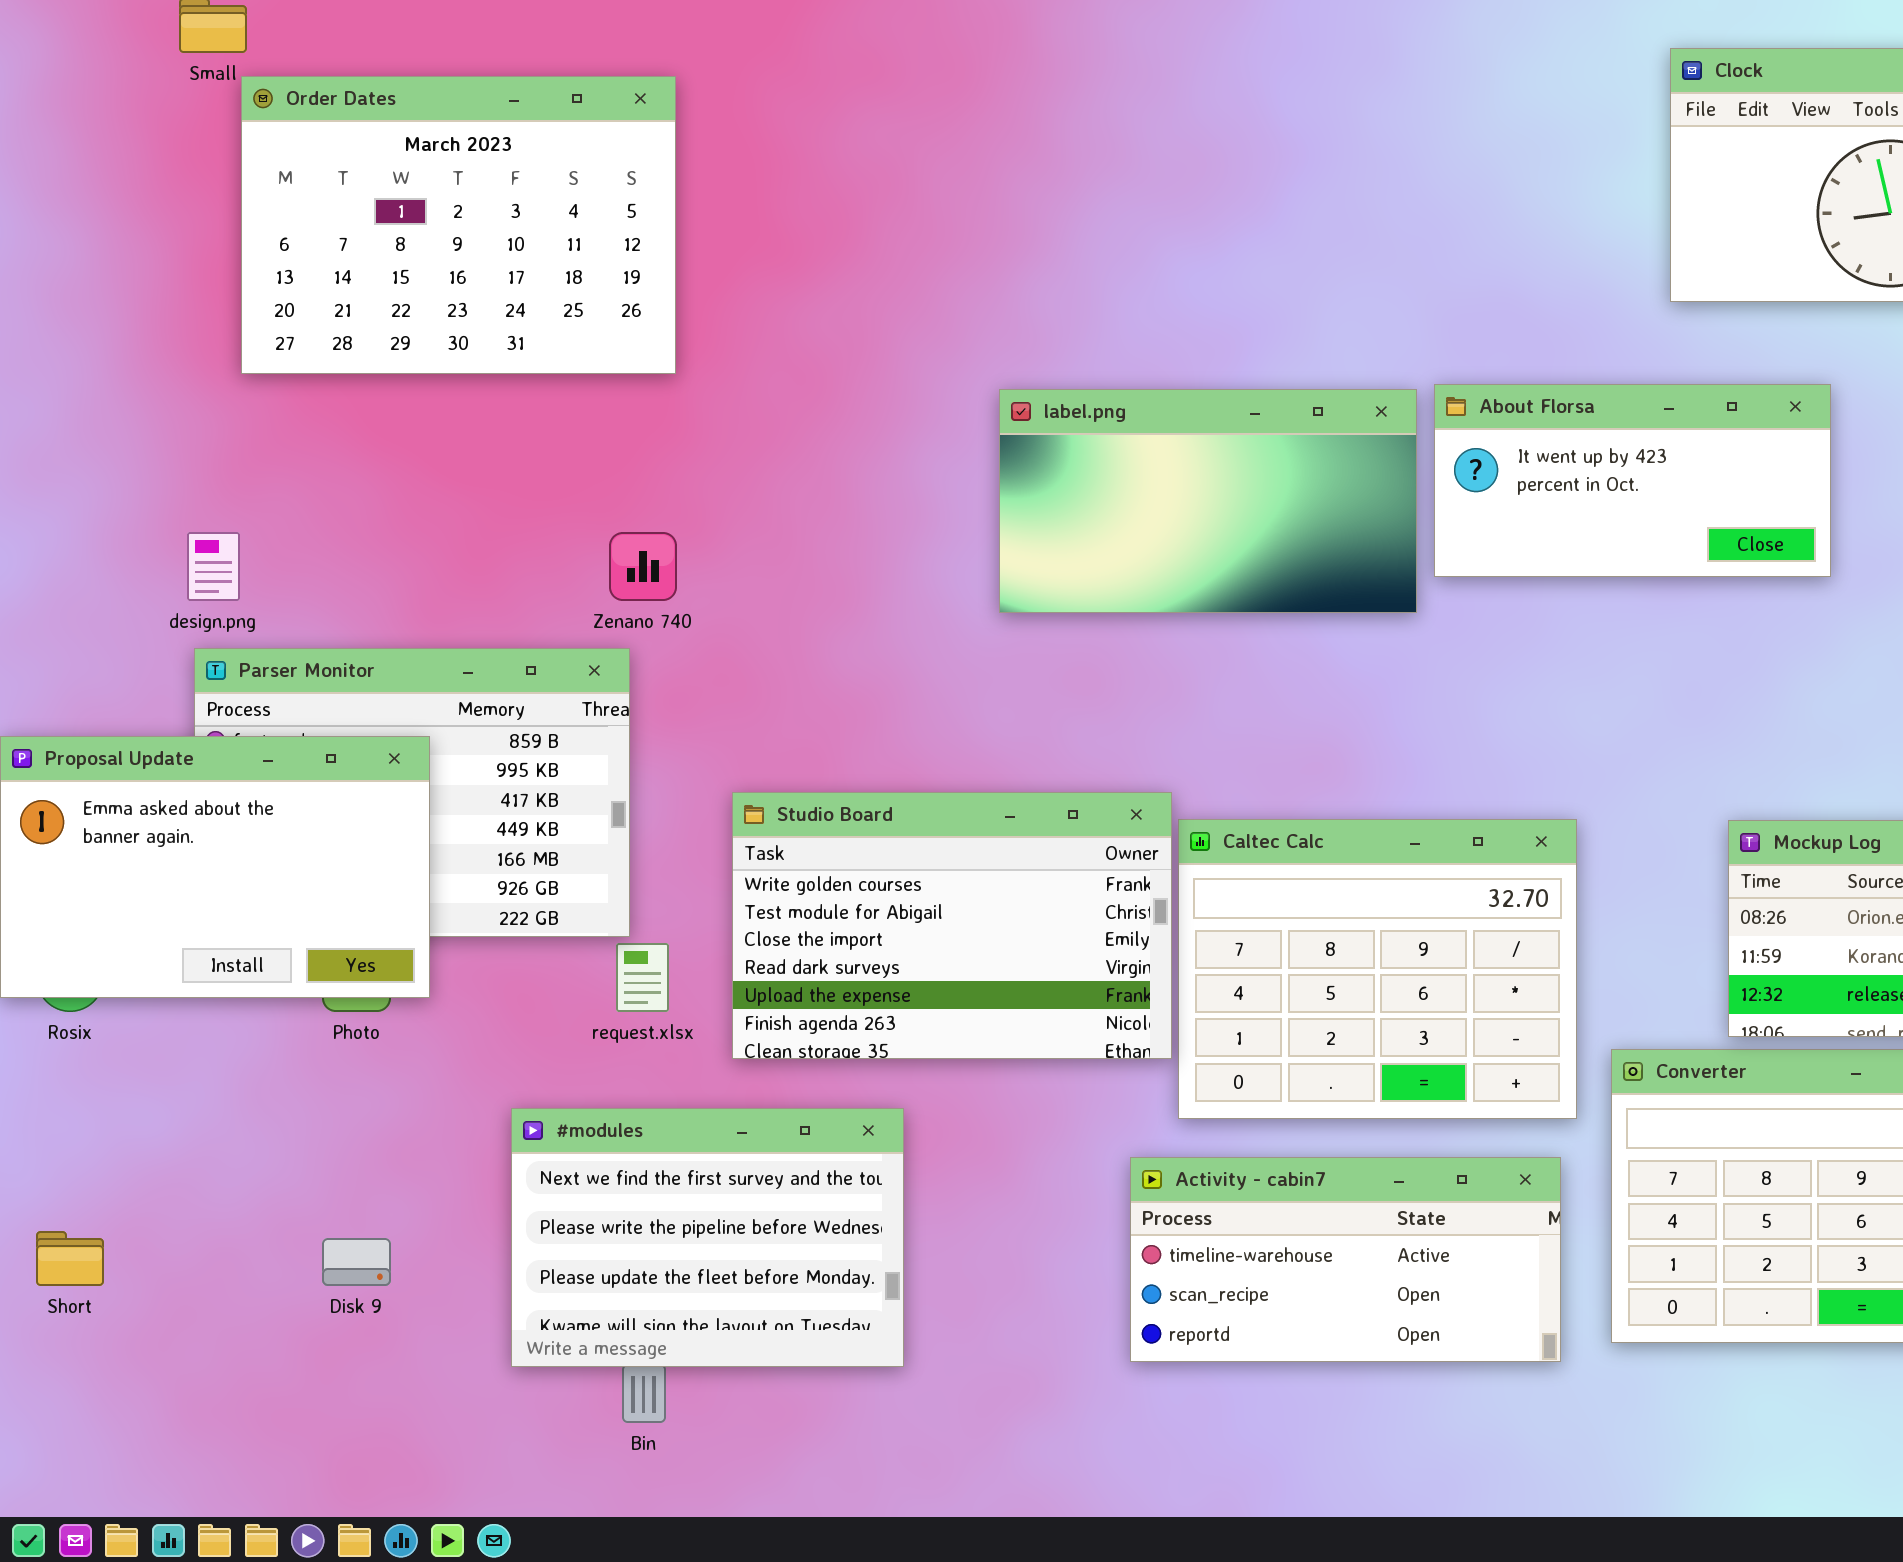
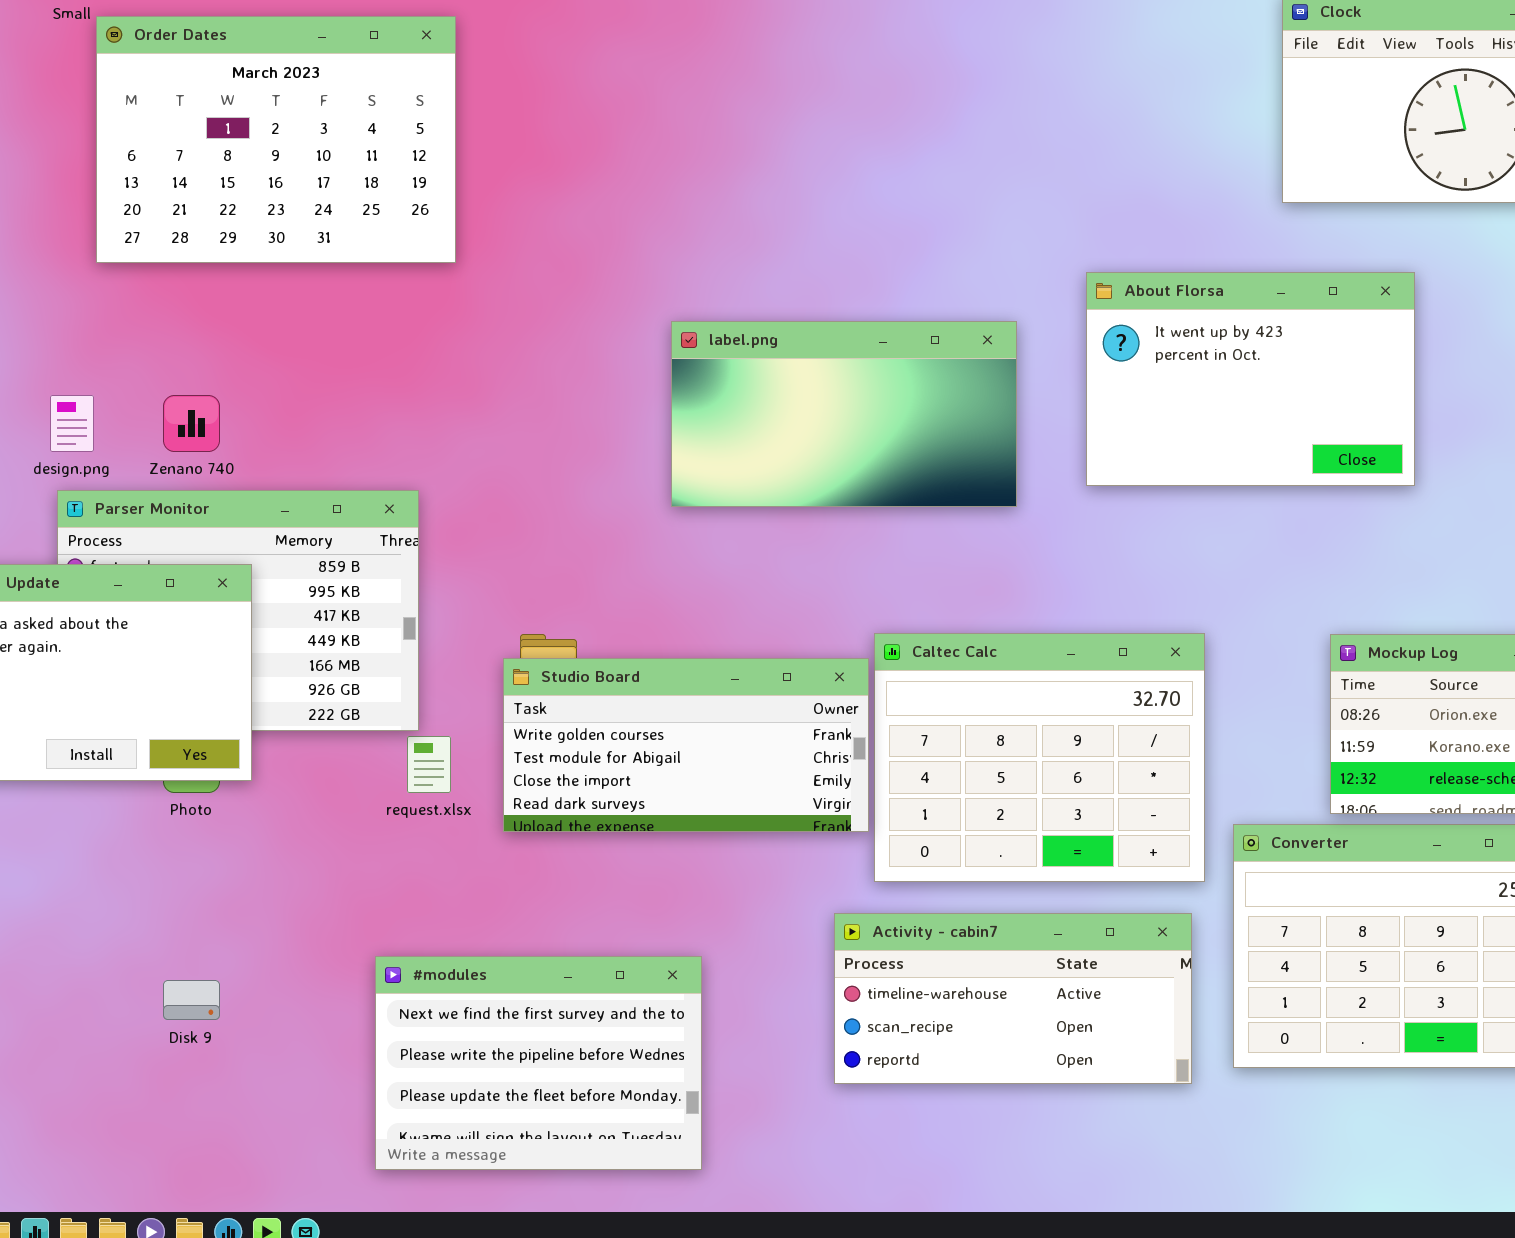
About Florsa: [1434,384,1831,577] -> [1086,272,1415,486], resized
label.png: [999,389,1417,613] -> [671,321,1017,507], moved
Zenano 740: [609,532,677,601] -> [163,395,220,452], moved
Studio Board: [732,792,1172,1059] -> [503,658,869,832], resized
#modules: [511,1108,904,1367] -> [375,956,702,1170], moved

